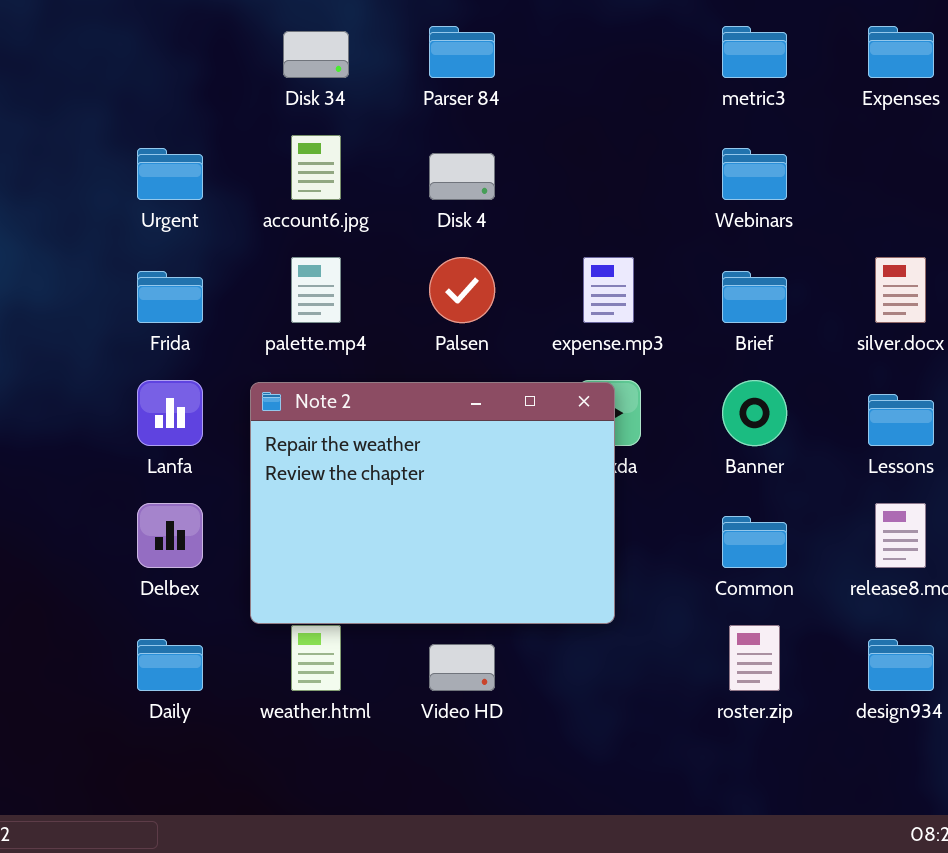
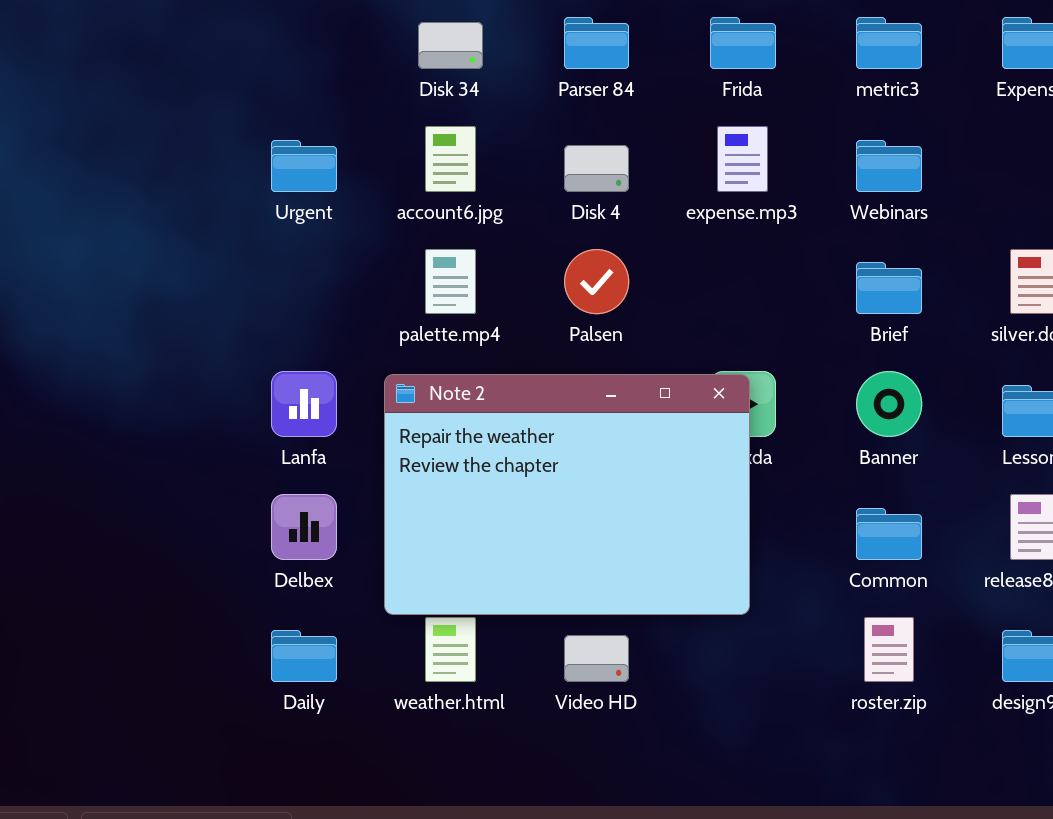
expense.mp3: [583,257,634,323] -> [717,126,768,192], moved
Frida: [137,271,203,323] -> [710,17,776,69], moved

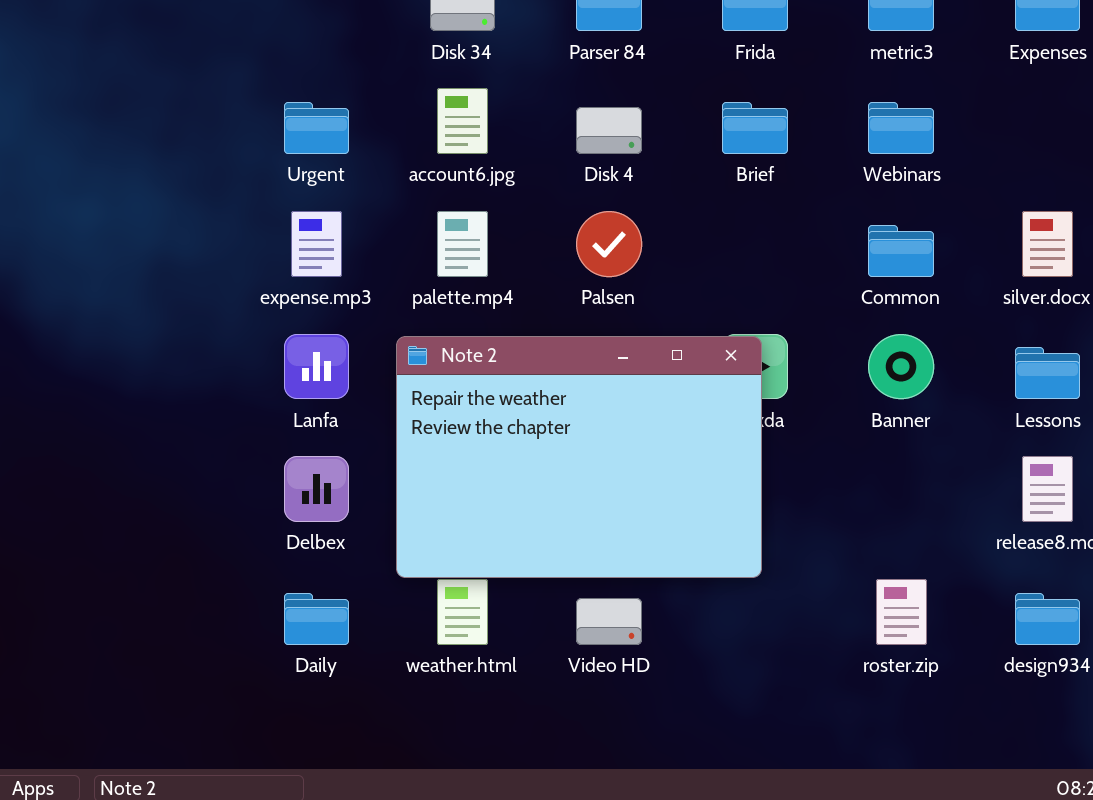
expense.mp3: [717,126,768,192] -> [291,211,342,277], moved
Brief: [856,262,922,314] -> [722,102,788,154], moved
Common: [856,508,922,560] -> [868,225,934,277], moved

